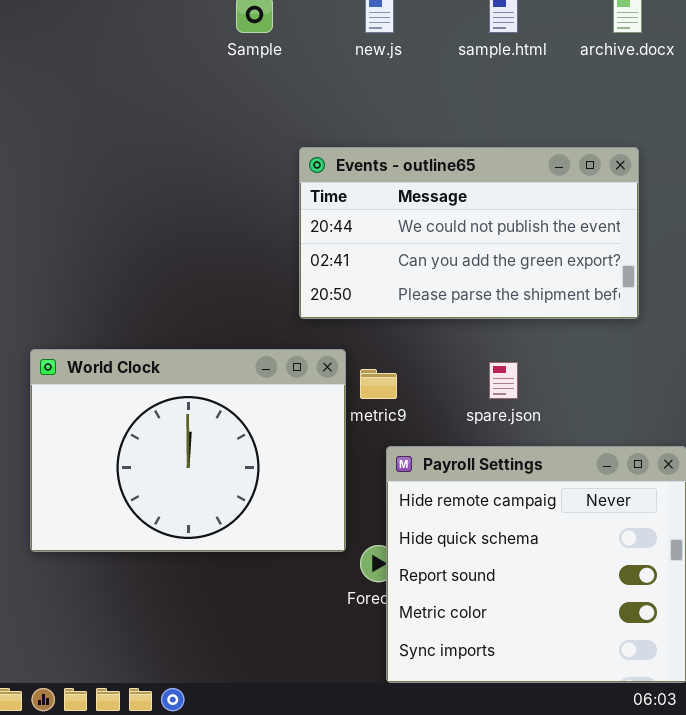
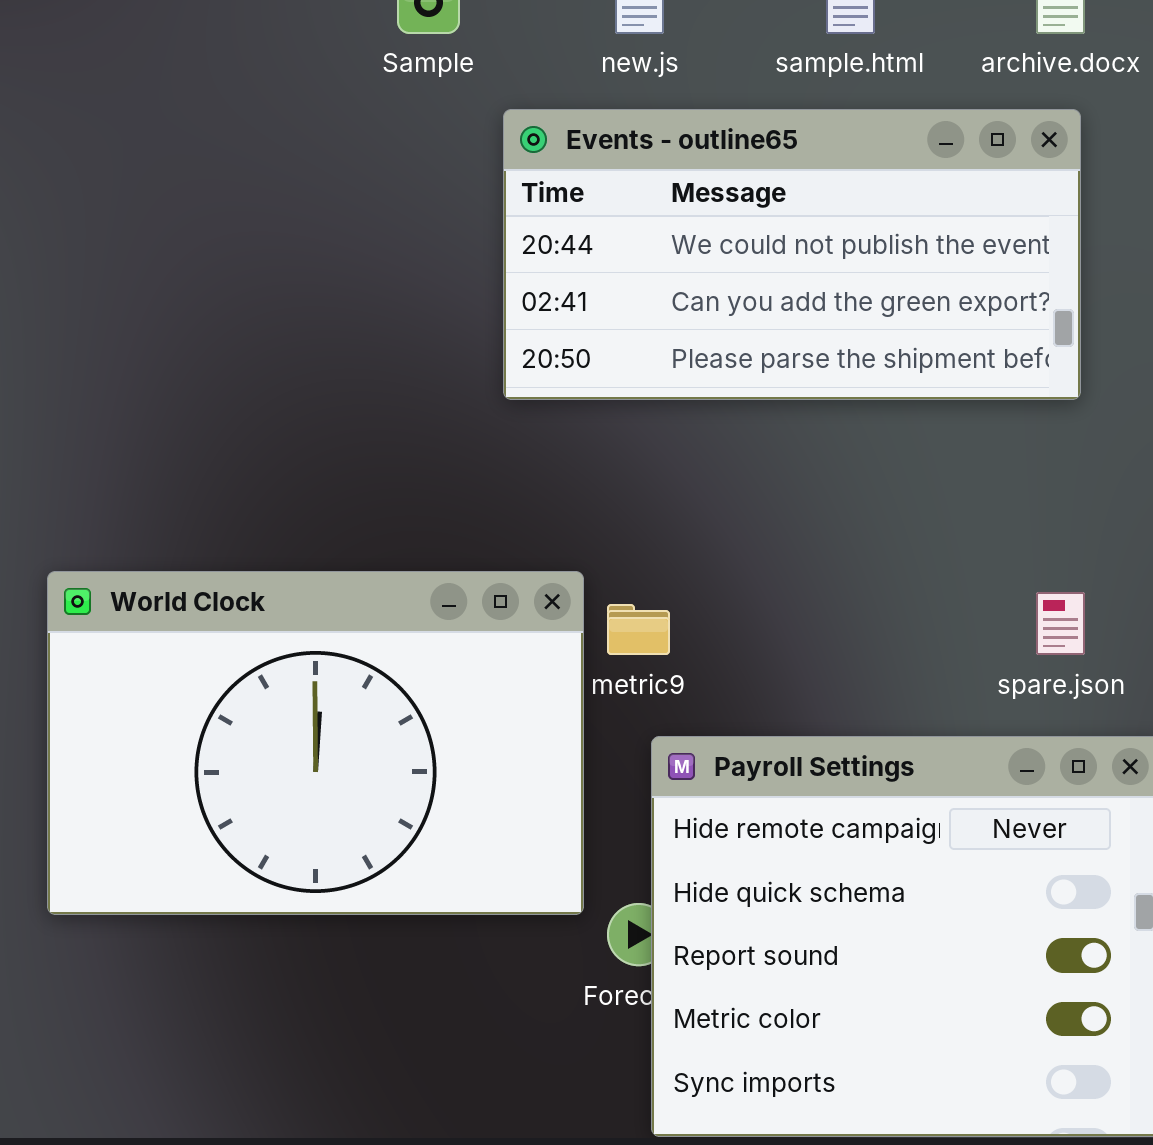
Events - outline65: [299,147,639,319] -> [503,109,1081,400], moved
spare.json: [489,362,518,399] -> [1036,592,1085,655], moved

